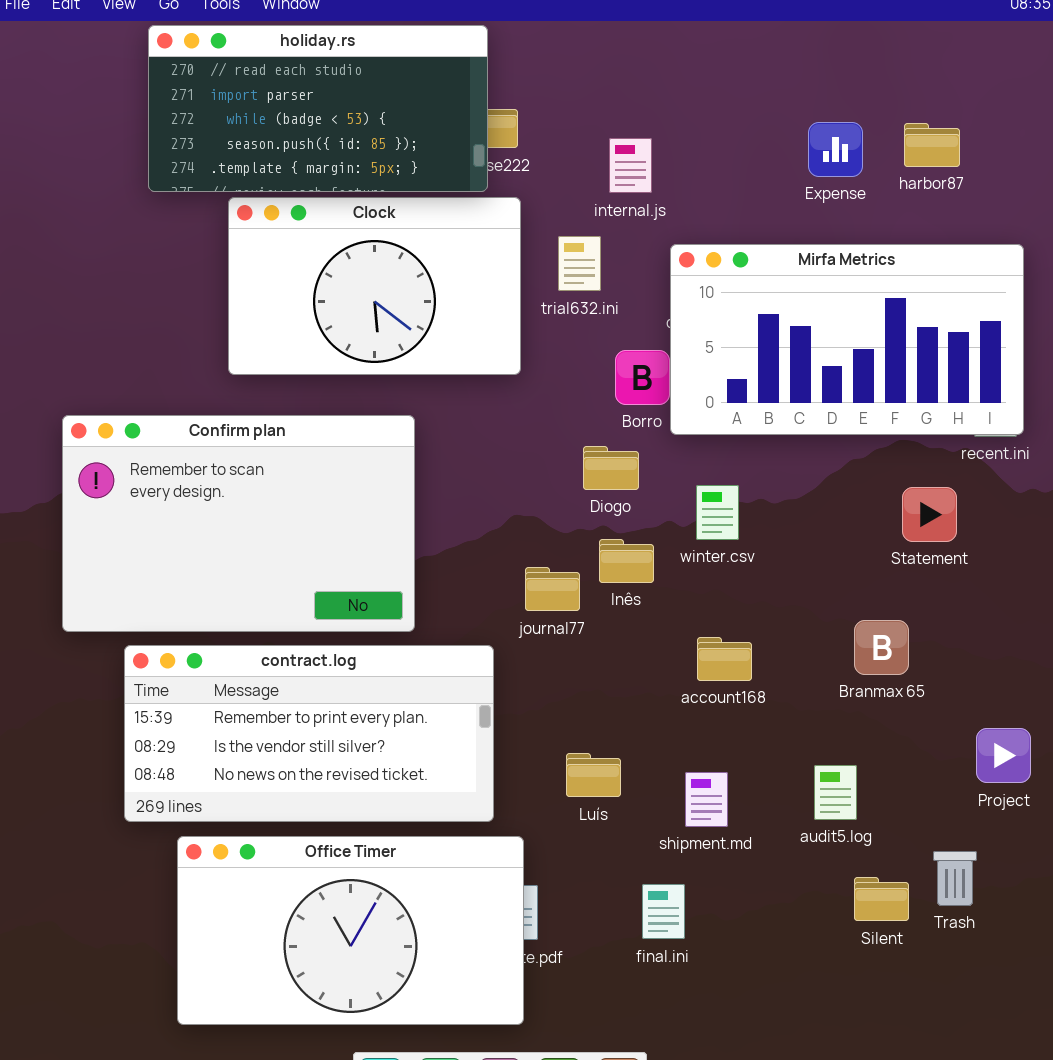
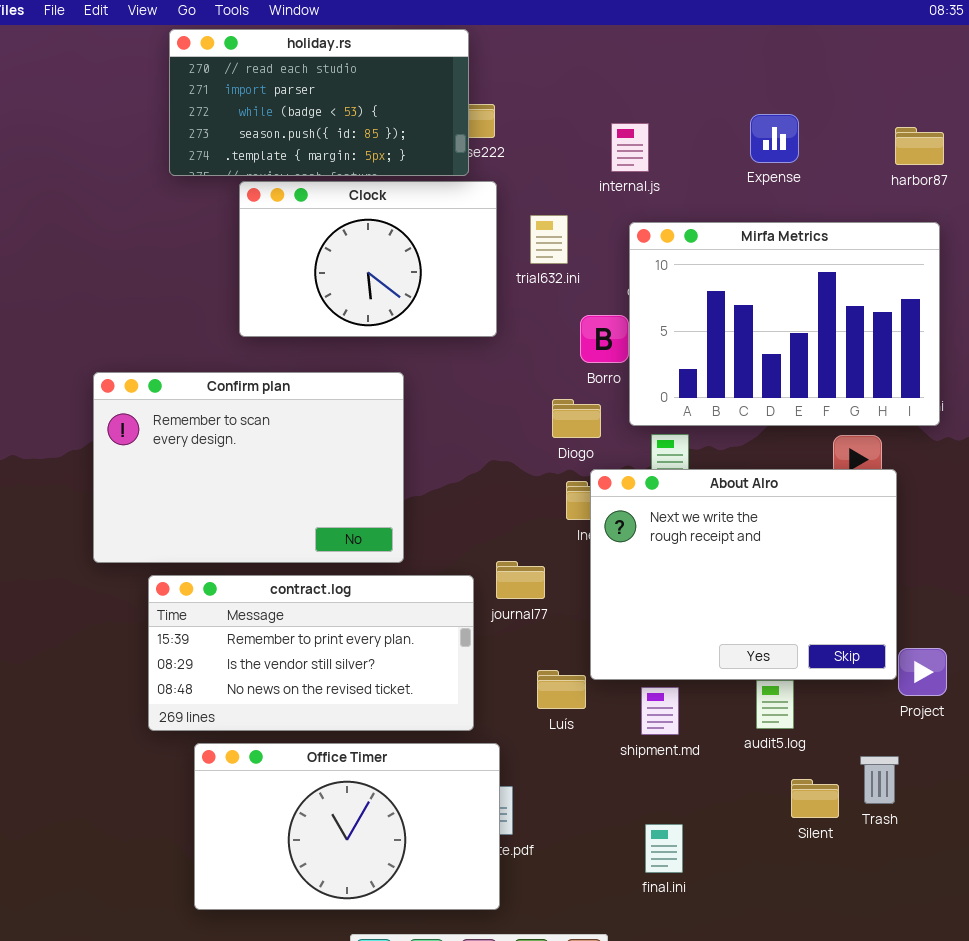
harbor87: [904,123,960,167] -> [895,127,944,165], moved
internal.js: [609,138,652,193] -> [611,123,649,172], moved
Mirfa Metrics: [670,244,1024,435] -> [629,222,940,426], resized
About Alro: none -> [590,469,897,680], opened
journal77: [525,567,580,611] -> [496,561,545,599], moved
final.ini: [642,884,685,939] -> [645,824,683,873], moved

